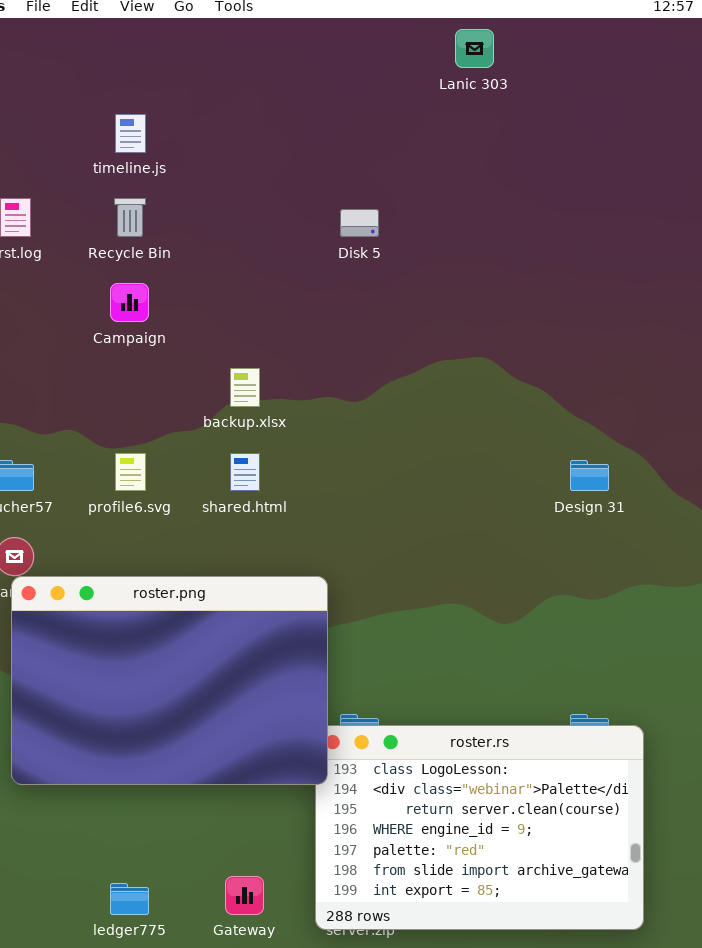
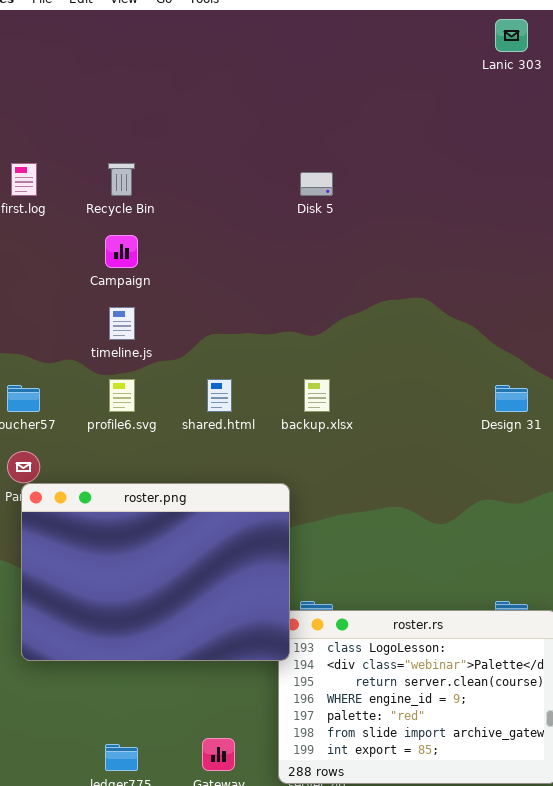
Lanic 303: [455,29,494,68] -> [495,19,528,52], moved
timeline.js: [115,114,146,153] -> [109,307,135,340], moved
backup.xlsx: [230,368,260,407] -> [304,379,330,412], moved

